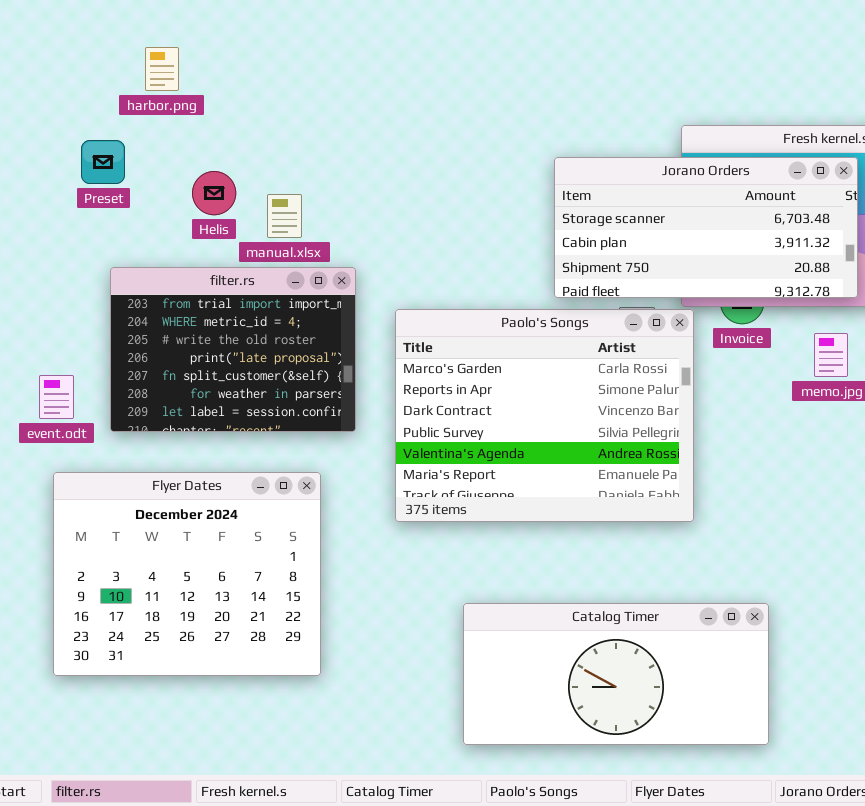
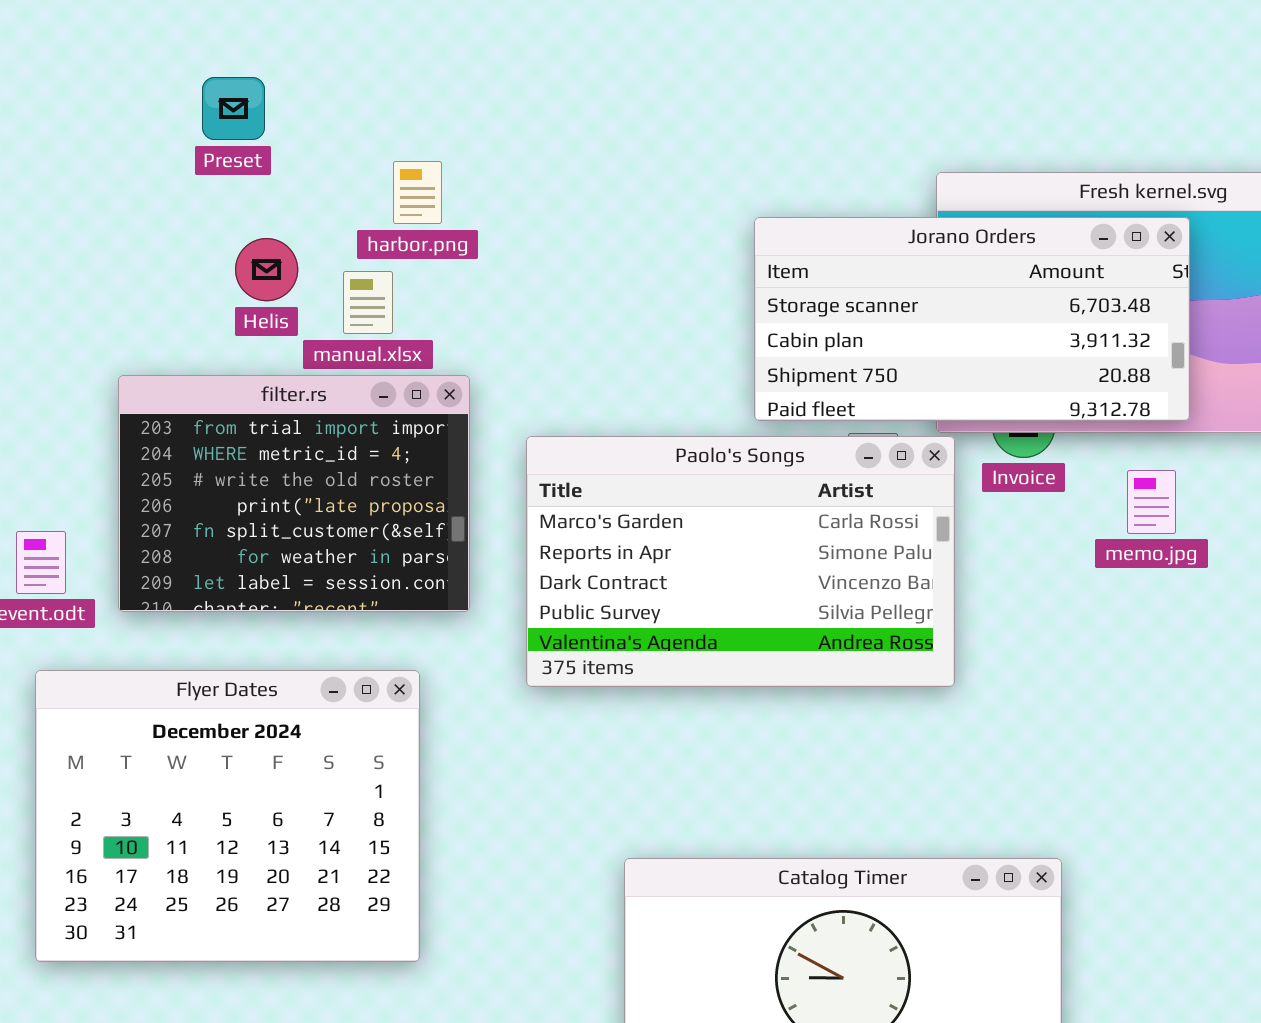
harbor.png: [145,47,179,91] -> [393,161,442,224], moved
Preset: [81,140,125,184] -> [202,77,265,140], moved
Paolo's Songs: [395,309,694,522] -> [526,436,955,687], resized

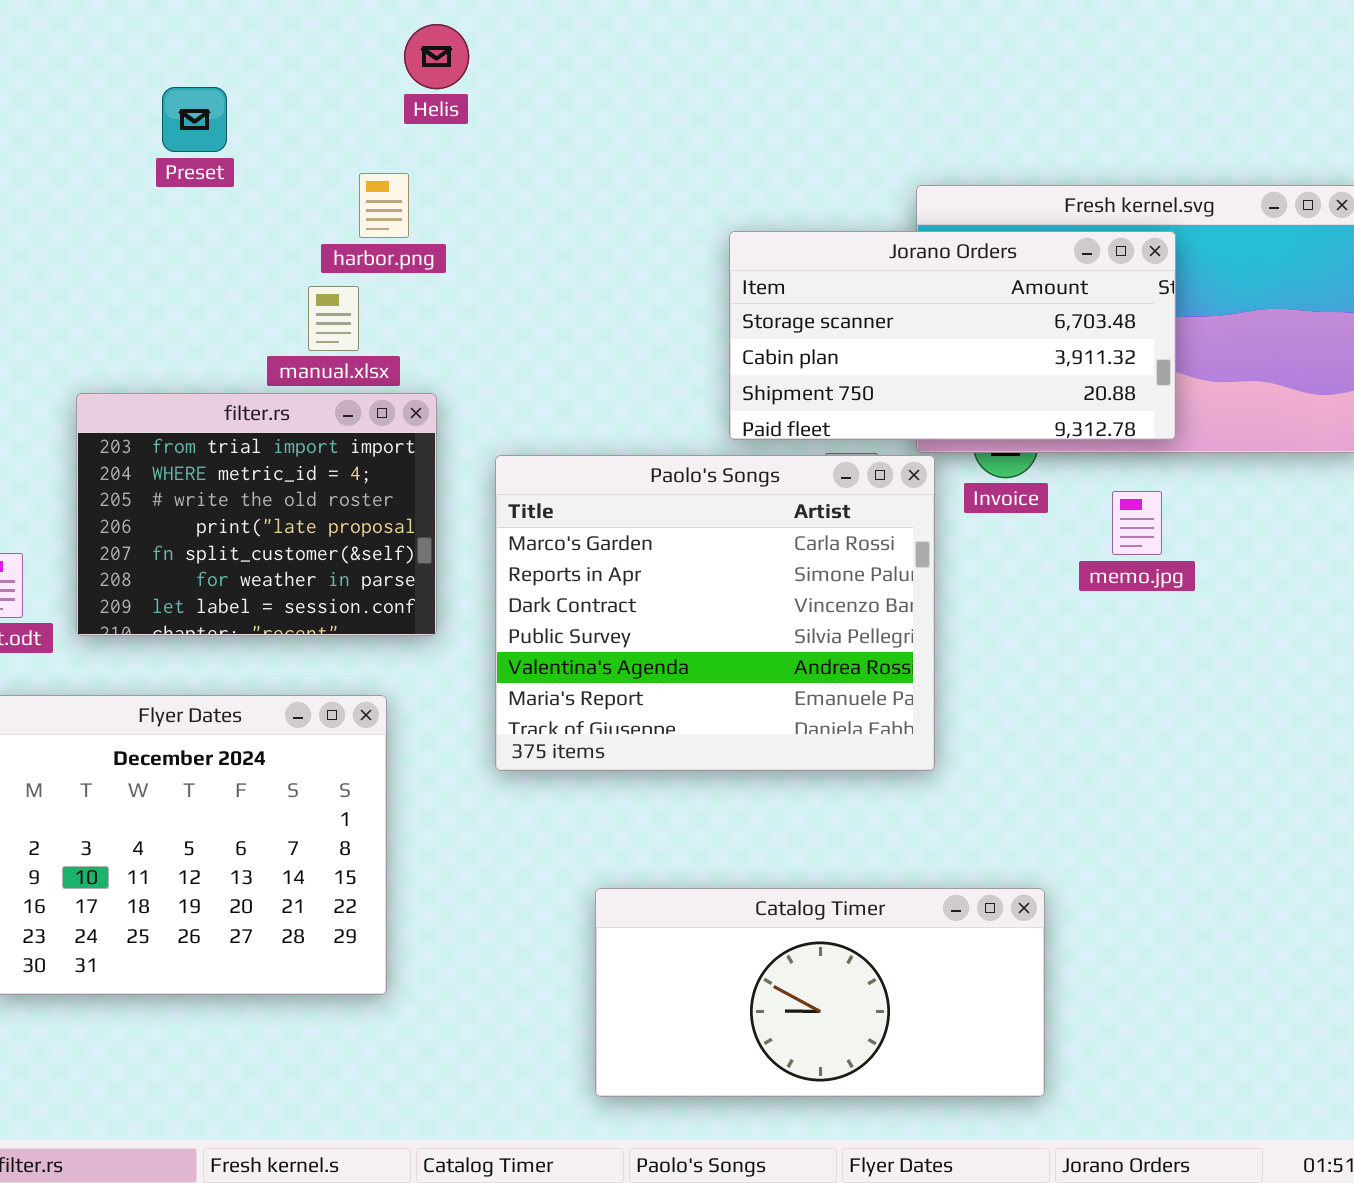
Helis: [235,238,298,301] -> [404,24,469,89], moved
Paolo's Songs: [526,436,955,687] -> [495,455,935,771], resized

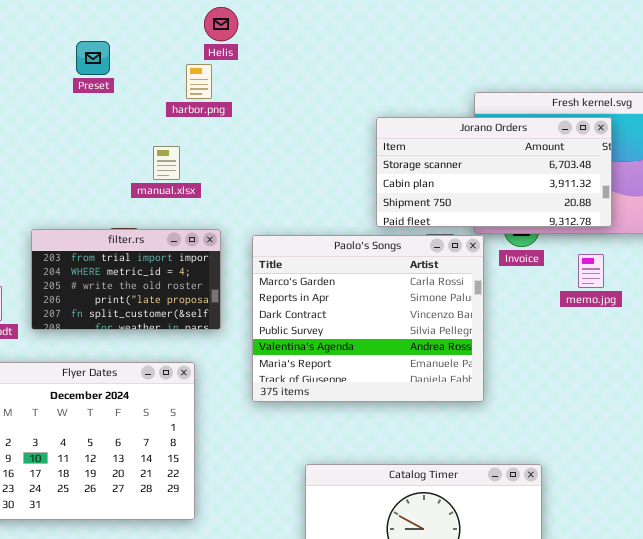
harbor.png: [359,173,409,238] -> [186,64,212,99], moved
filter.rs: [76,393,437,636] -> [31,229,221,330], resized

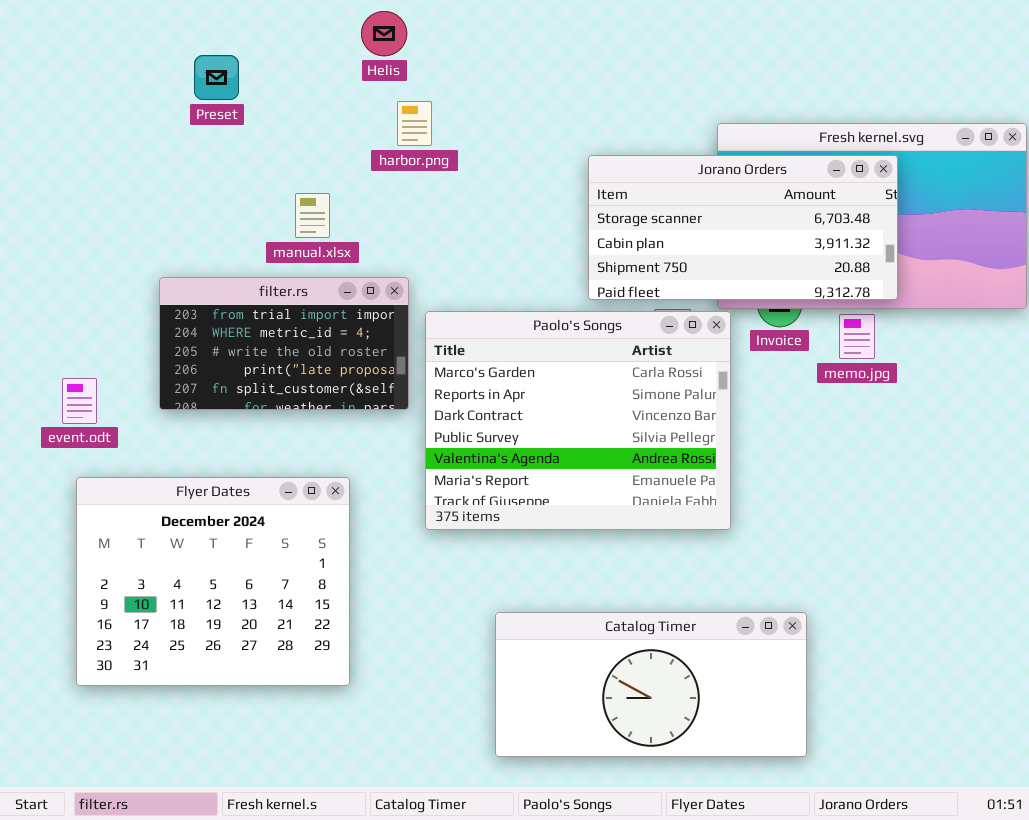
harbor.png: [186,64,212,99] -> [397,101,432,146], moved
filter.rs: [31,229,221,330] -> [159,277,409,410], moved
memo.jpg: [578,254,604,288] -> [839,314,875,359], moved

